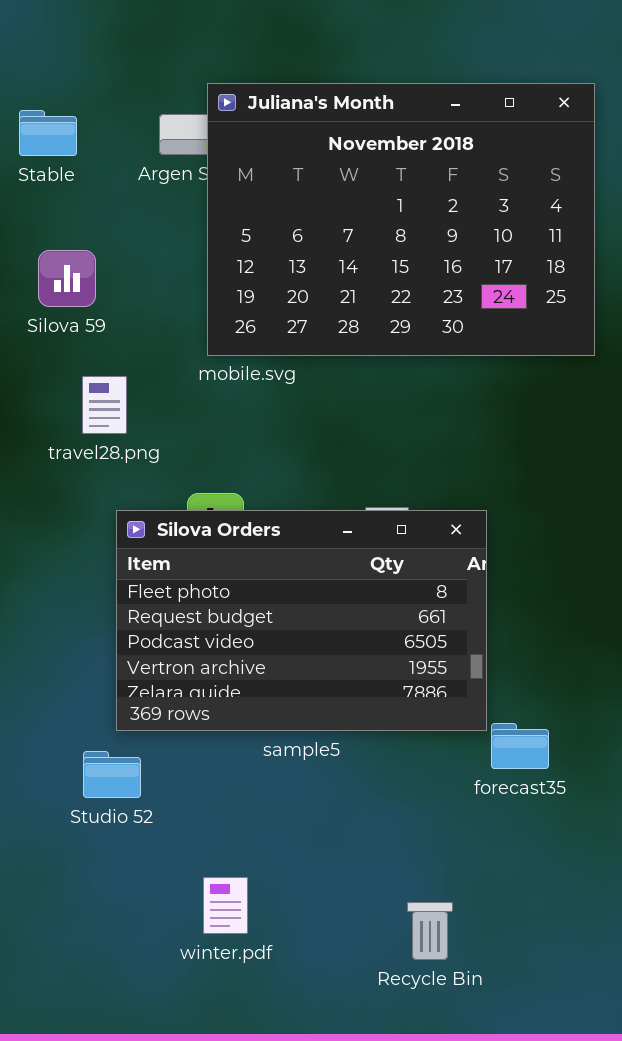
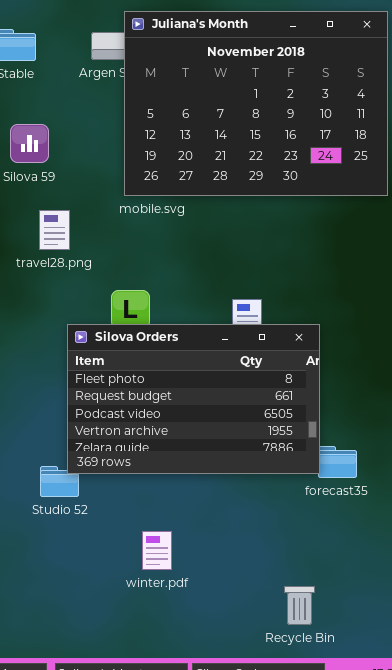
Silova Orders: [116,510,487,731] -> [67,324,320,474], moved
winter.pdf: [203,877,248,934] -> [142,531,172,570], moved
Recycle Bin: [407,902,453,960] -> [284,586,315,625], moved

